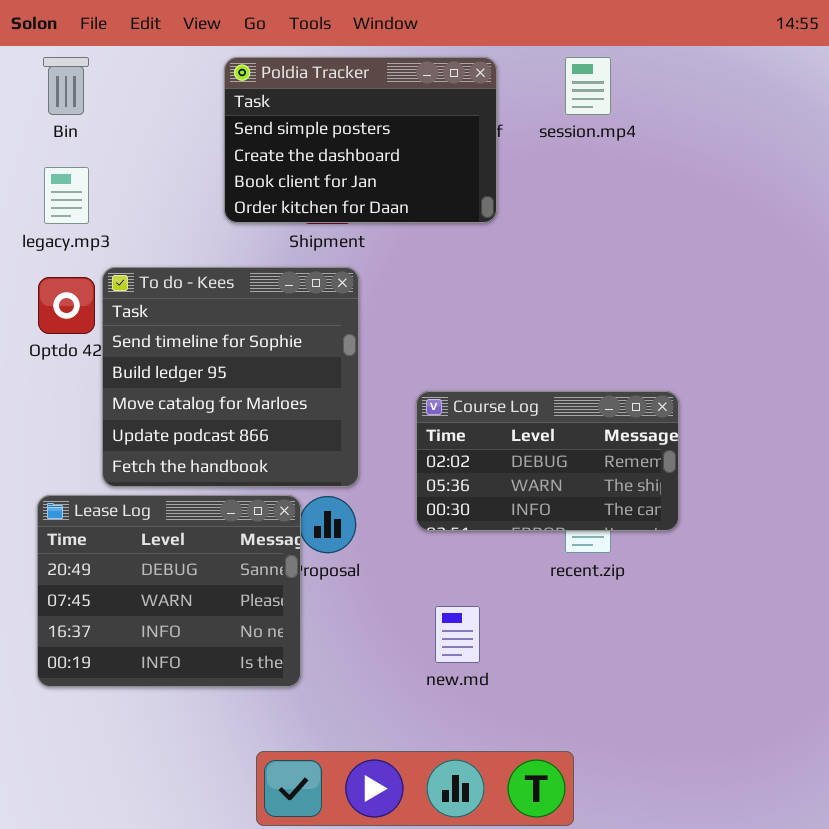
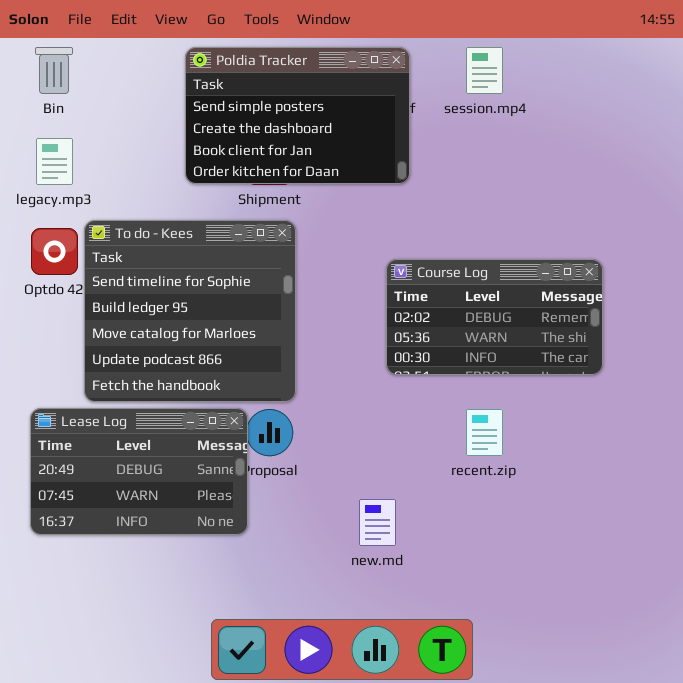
Course Log: [416,391,679,531] -> [386,259,603,375], moved
Lease Log: [37,495,301,687] -> [30,408,248,535], resized

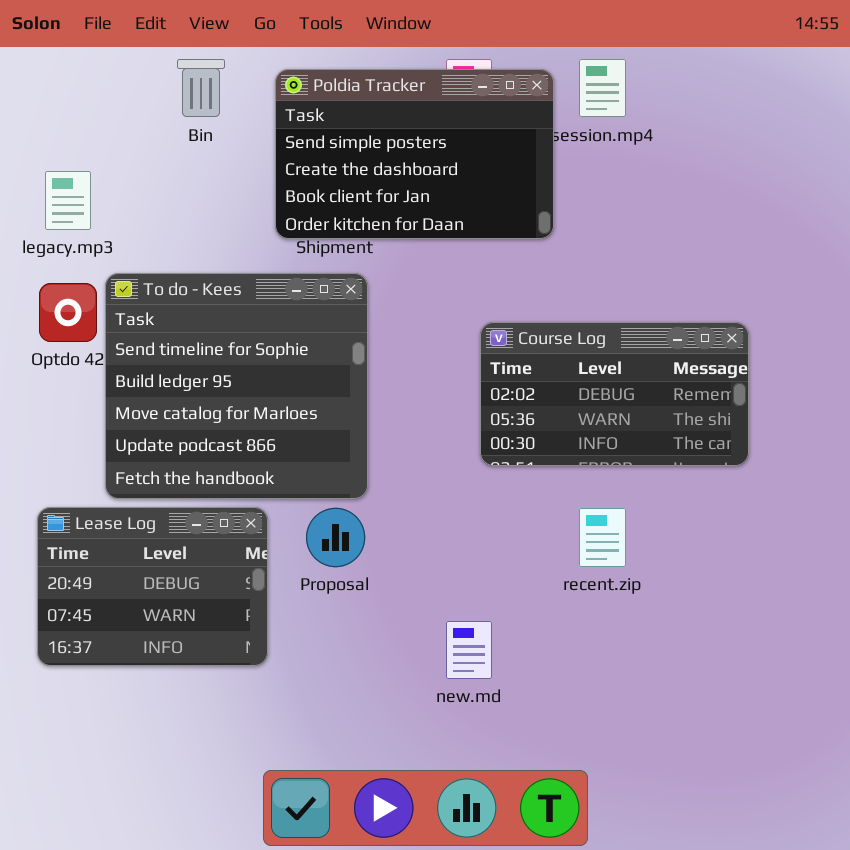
Bin: [35,47,73,94] -> [177,59,225,117], moved
Poldia Tracker: [185,47,410,184] -> [275,69,554,239], moved
Lease Log: [30,408,248,535] -> [37,507,268,666], resized

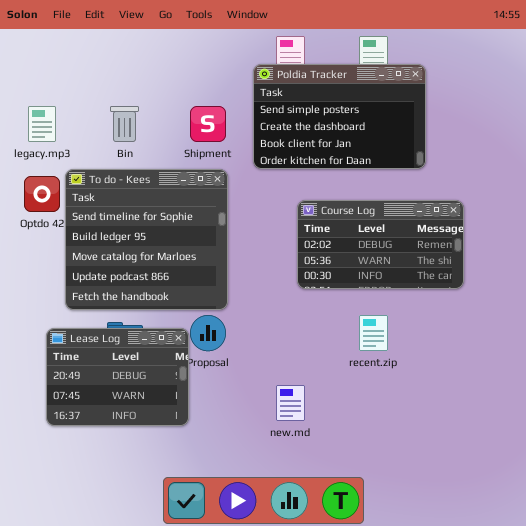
Bin: [177,59,225,117] -> [110,106,139,142], moved
Poldia Tracker: [275,69,554,239] -> [253,64,426,169], moved
Lease Log: [37,507,268,666] -> [46,328,189,426], moved

